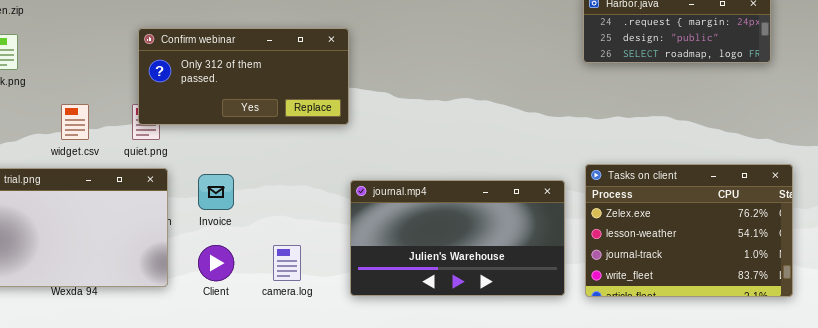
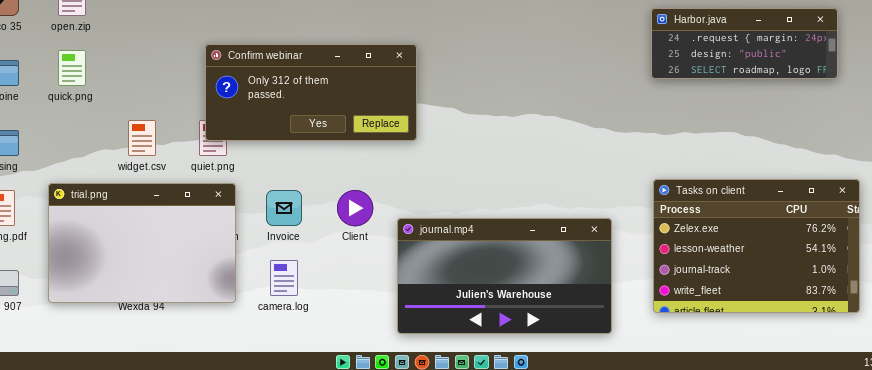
journal.mp4: [350,180,565,296] -> [397,218,612,334], moved
Client: [198,245,234,281] -> [337,190,373,226], moved
camera.log: [273,245,301,281] -> [270,260,298,296], moved

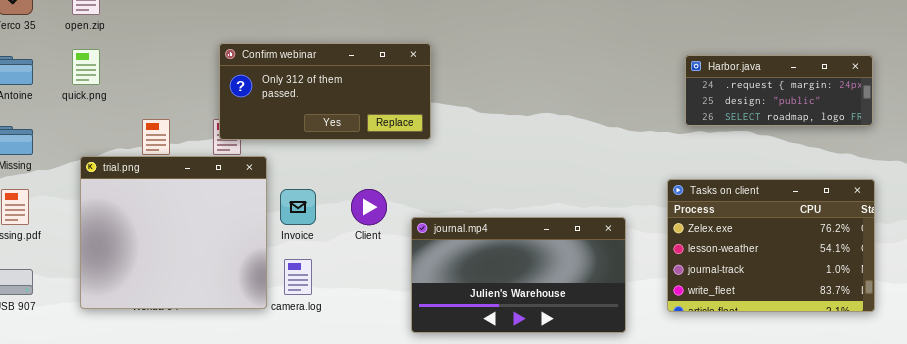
Harbor.java: [651,8,838,79] -> [685,55,873,126], moved
trial.png: [48,183,236,303] -> [80,156,267,309], moved, resized

